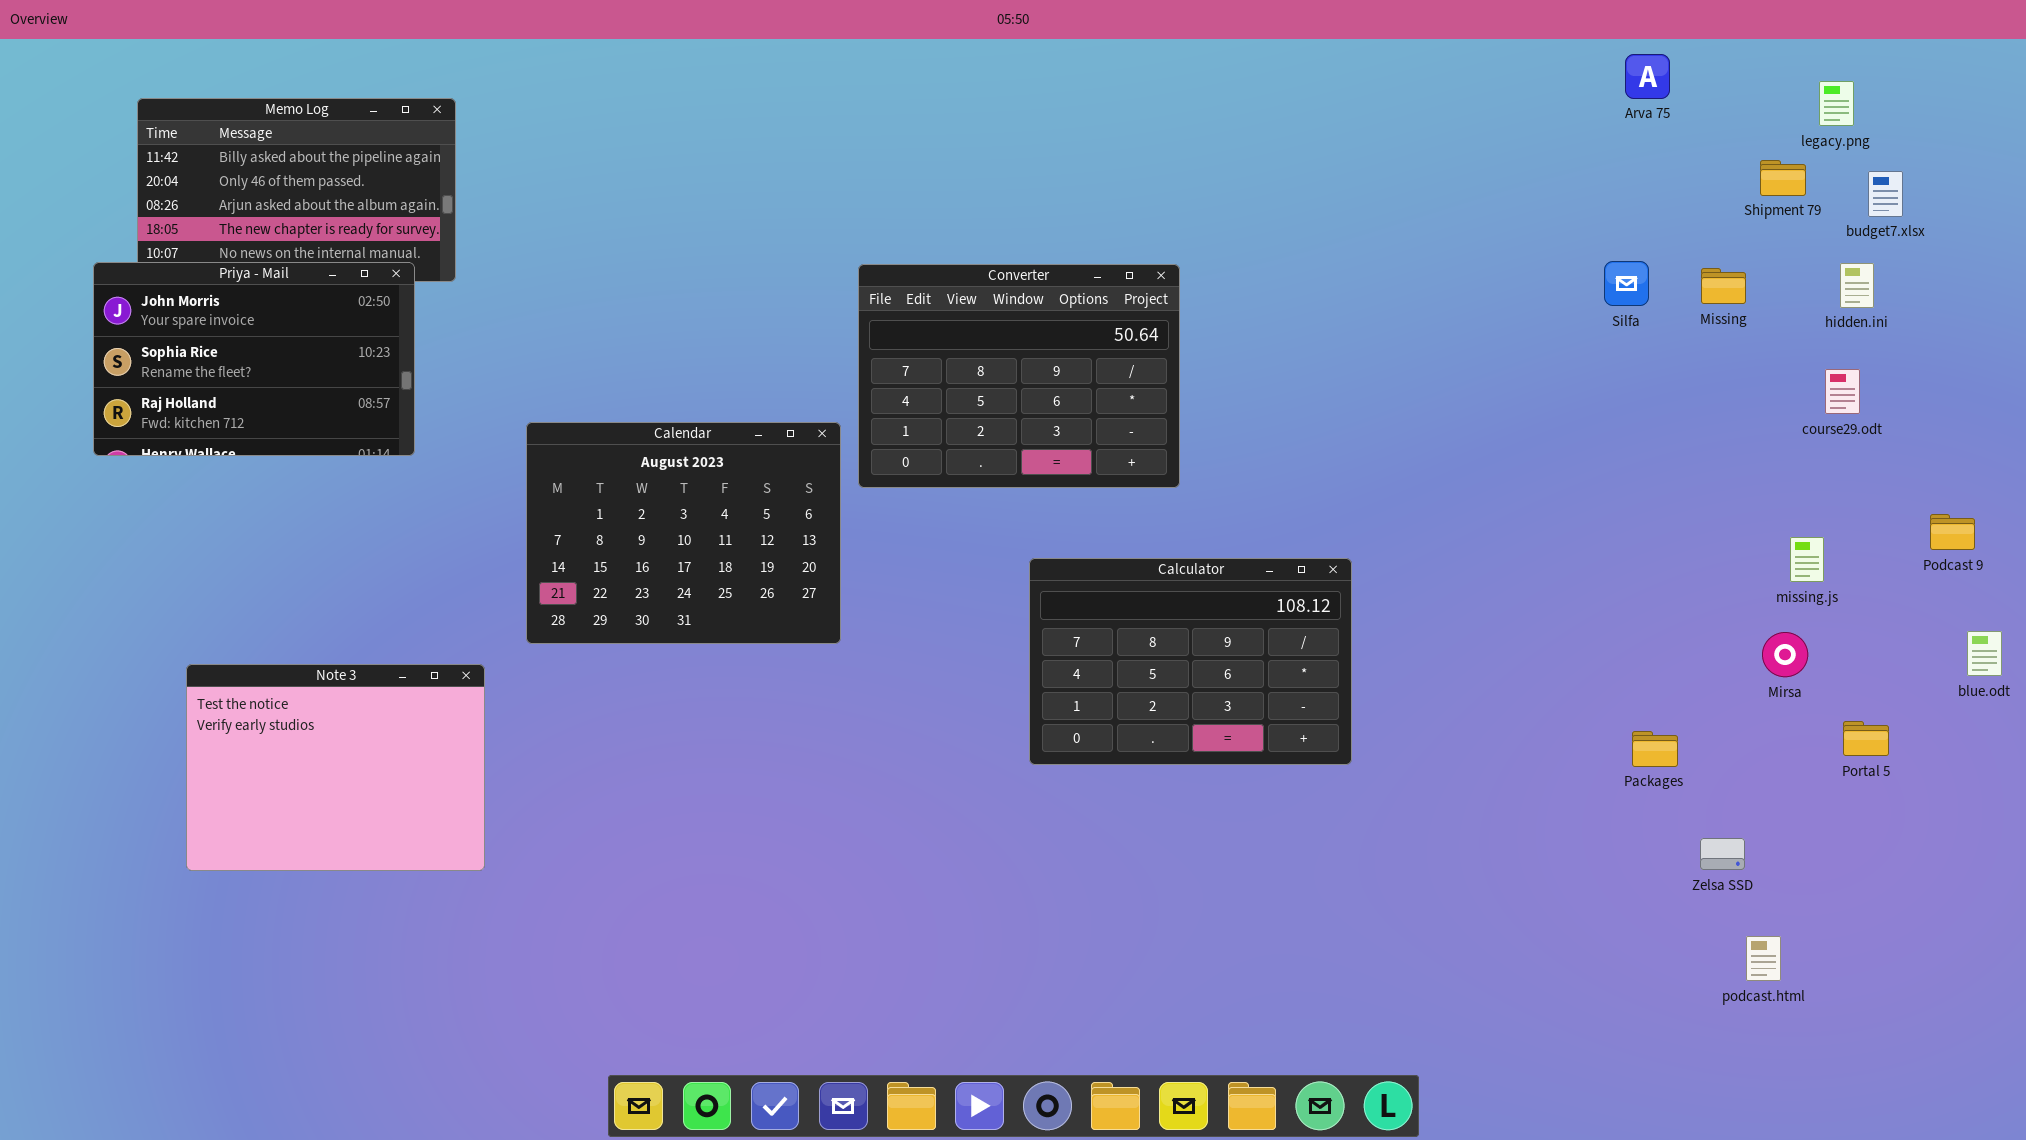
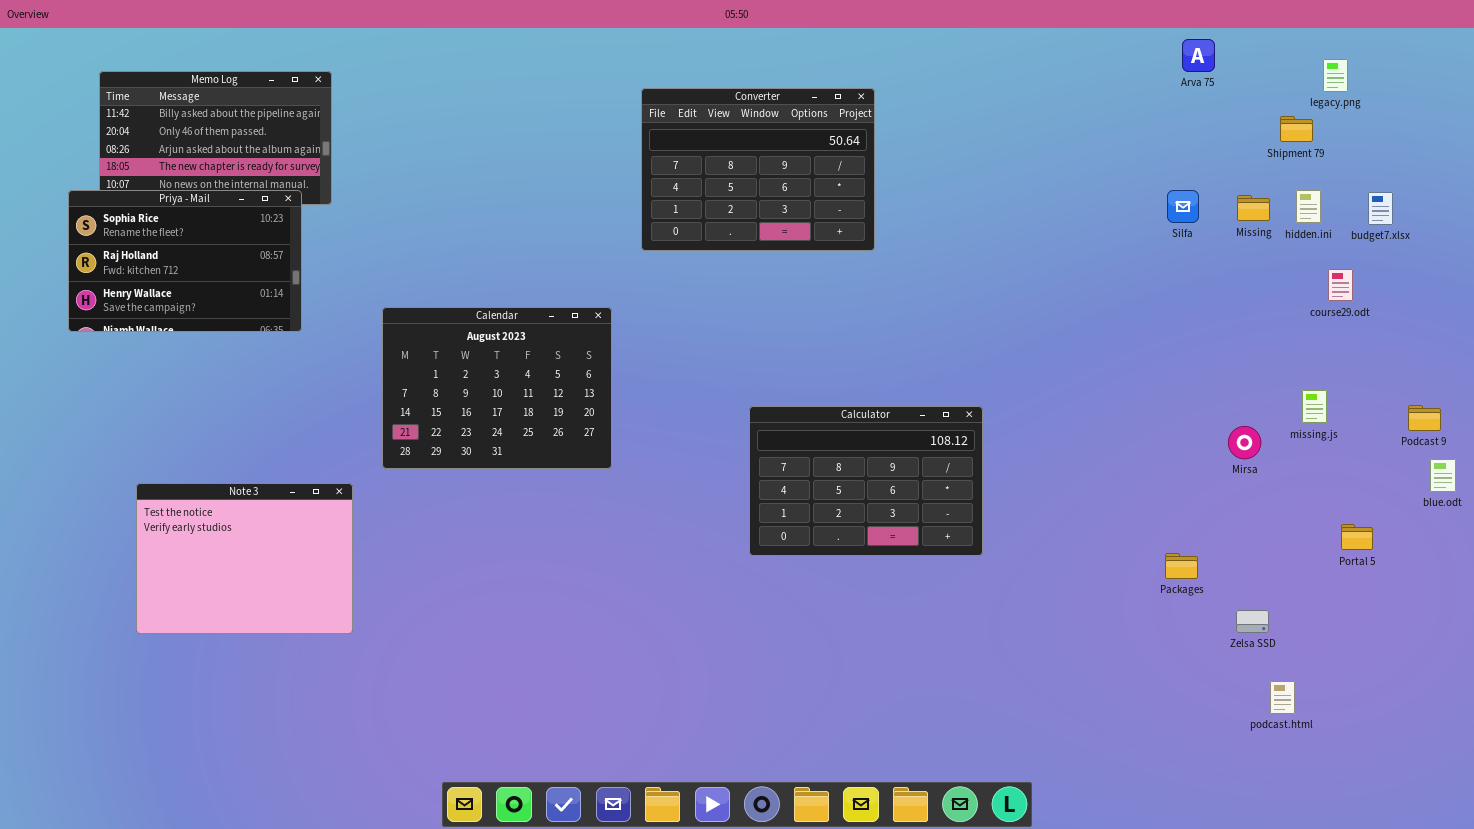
budget7.xlsx: [1868,171,1903,217] -> [1368,192,1393,225], moved
Priya - Mail: [93,262,415,456] -> [68,190,302,332], scrolled down 1 row
hidden.ini: [1840,263,1874,308] -> [1296,190,1321,223], moved
Converter: [858,264,1180,488] -> [641,88,875,251], moved
Podcast 9: [1930,514,1975,550] -> [1408,405,1441,431], moved
Mirsa: [1762,632,1808,677] -> [1228,426,1261,459], moved
Packages: [1632,731,1678,767] -> [1165,553,1198,579], moved

